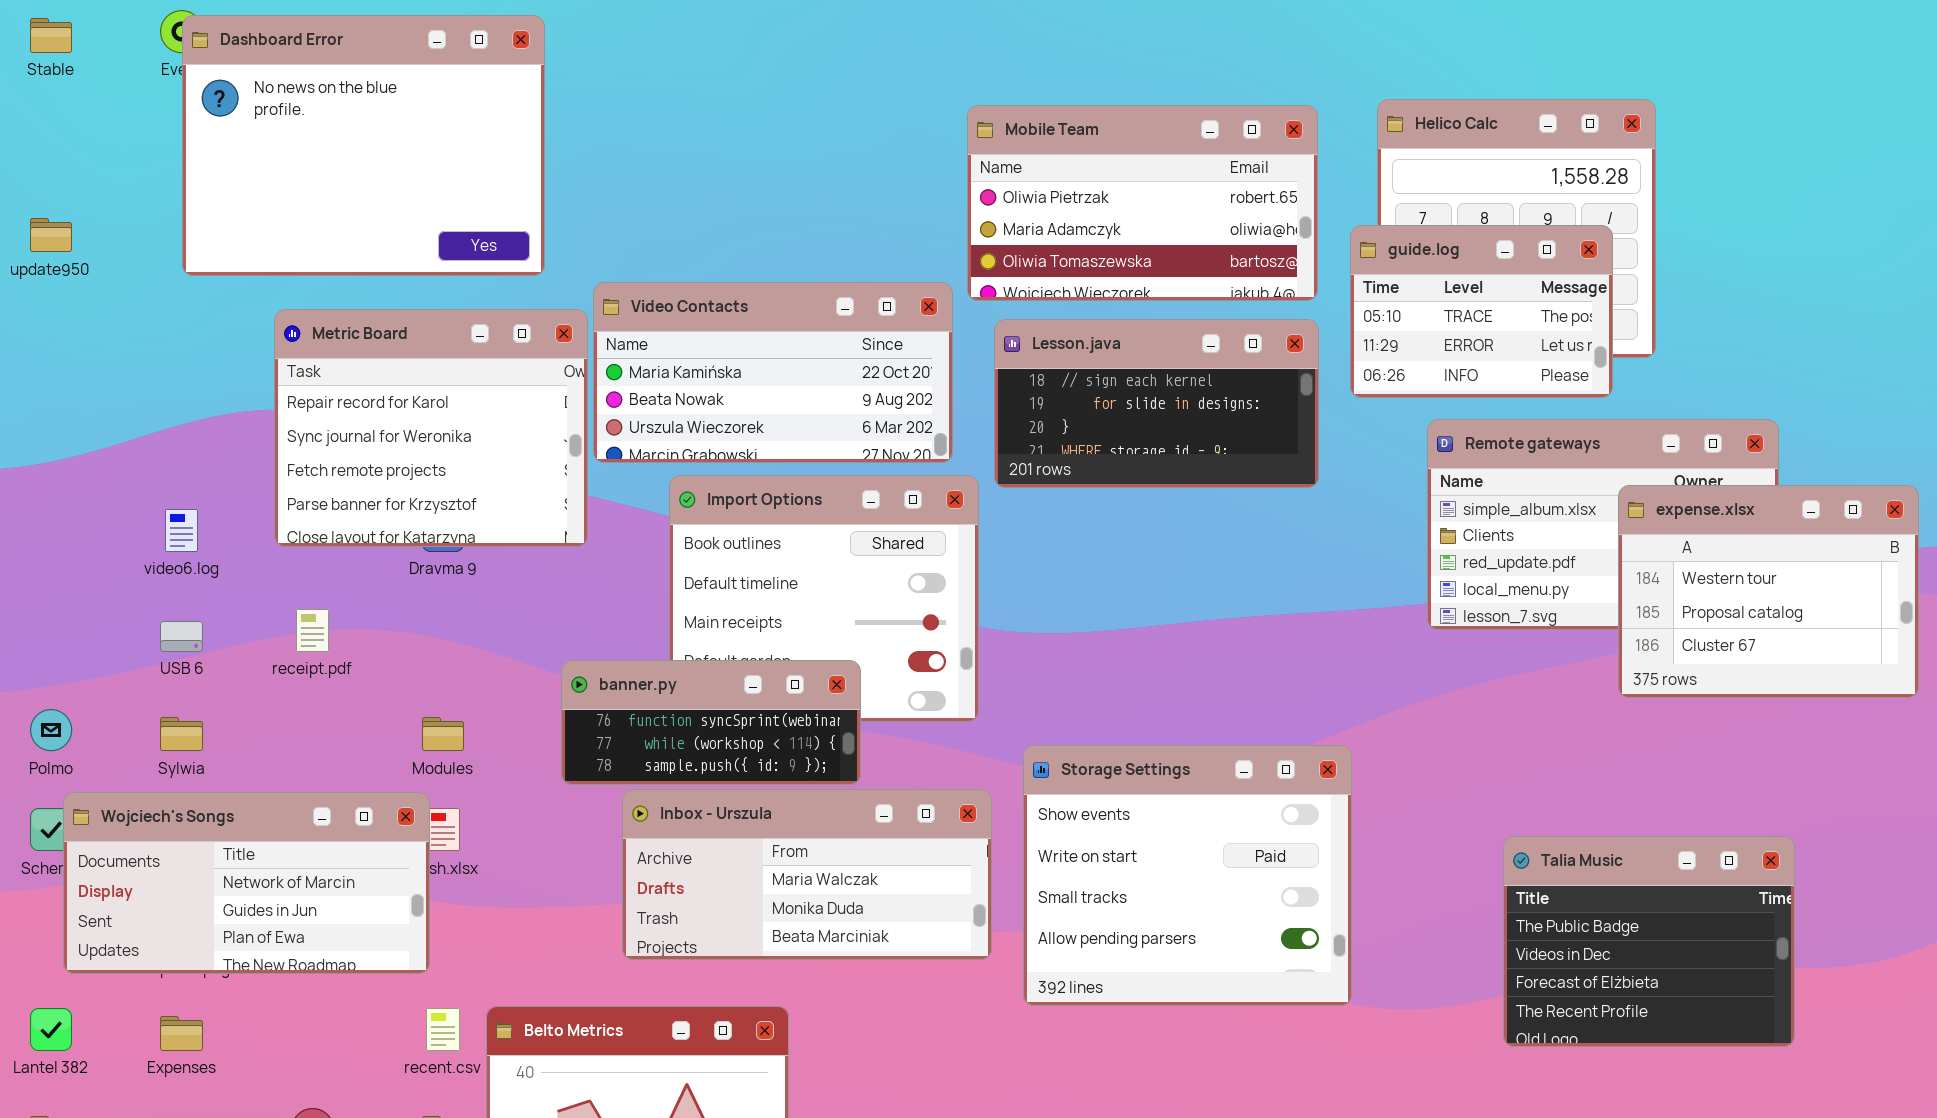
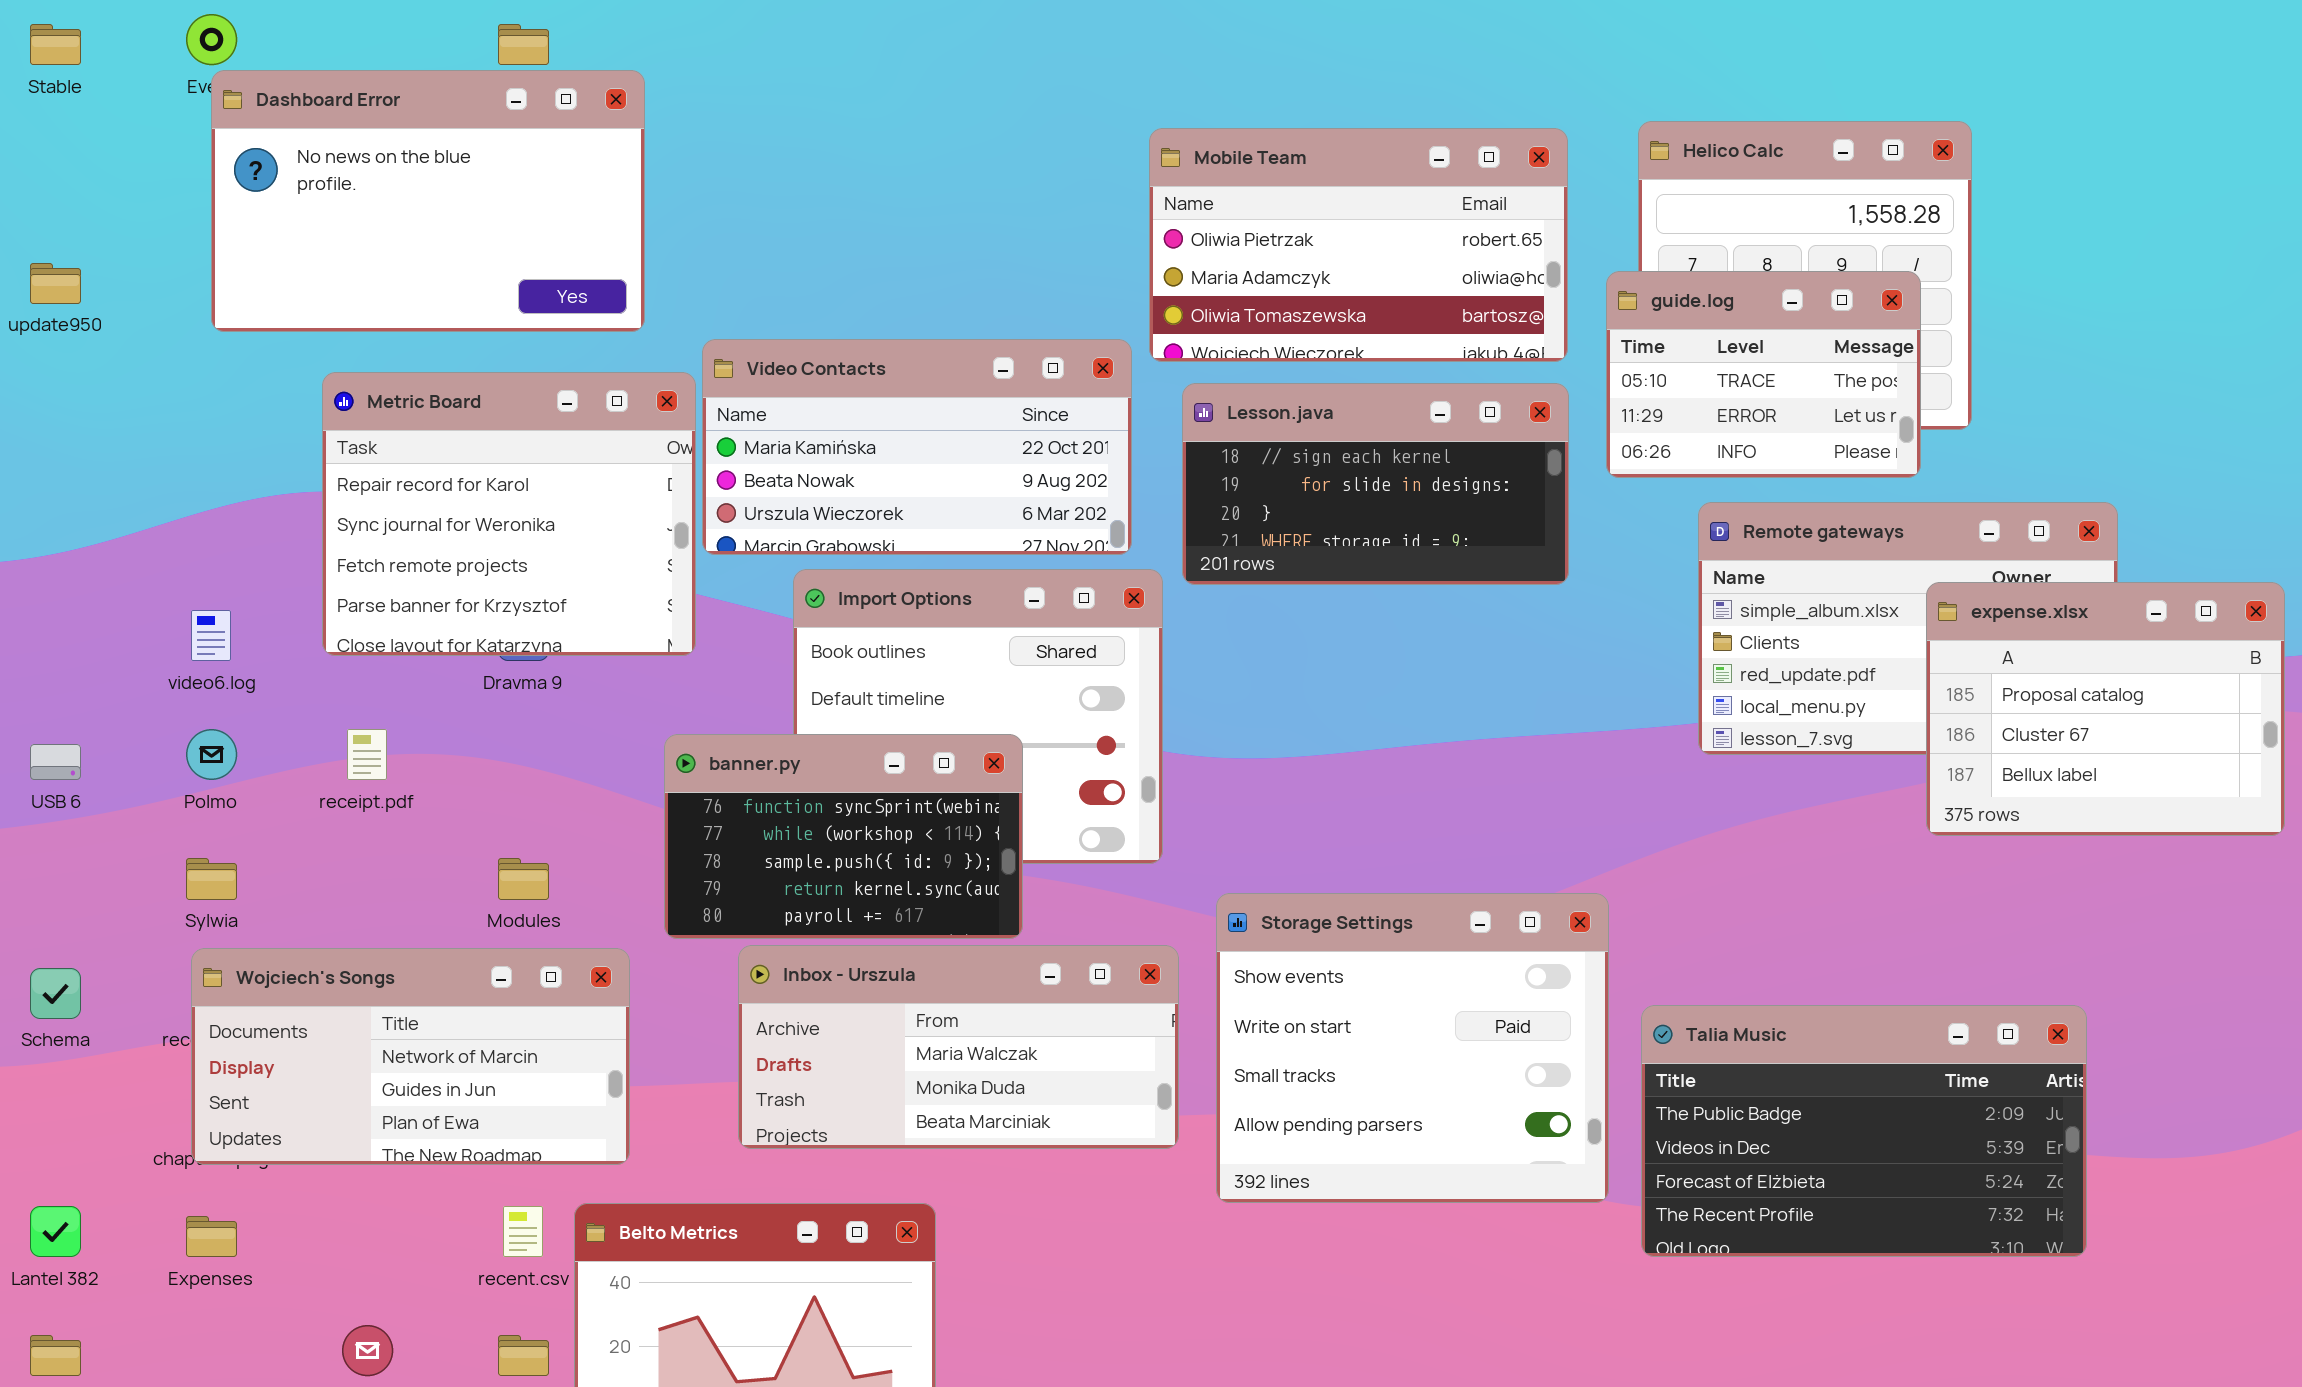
Dashboard Error: [182,15,545,276] -> [211,70,645,332], resized
expense.xlsx: [1618,485,1919,698] -> [1926,582,2285,836], scrolled down 1 row
USB 6: [160,621,203,652] -> [30,744,81,780], moved
banner.py: [561,660,861,785] -> [664,734,1023,939], resized
Polmo: [30,709,72,751] -> [186,729,237,780], moved
Wojciech's Songs: [63,792,430,974] -> [191,948,630,1165], moved
Talia Music: [1503,836,1795,1047] -> [1641,1005,2087,1257], moved, resized

